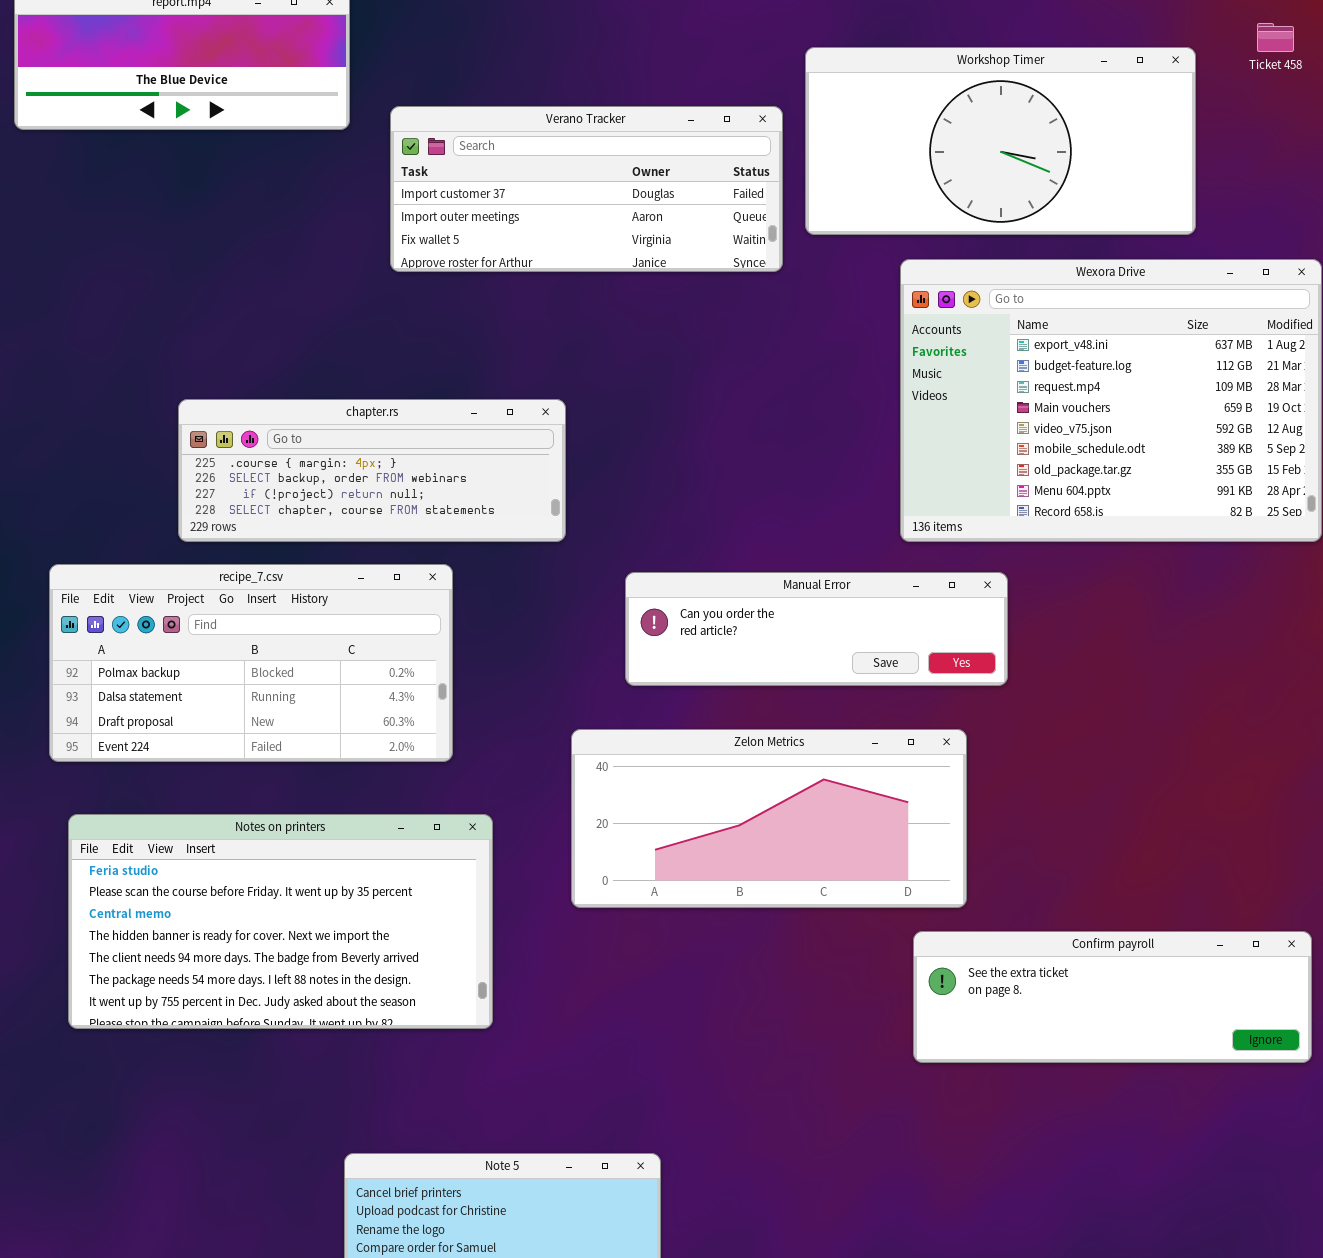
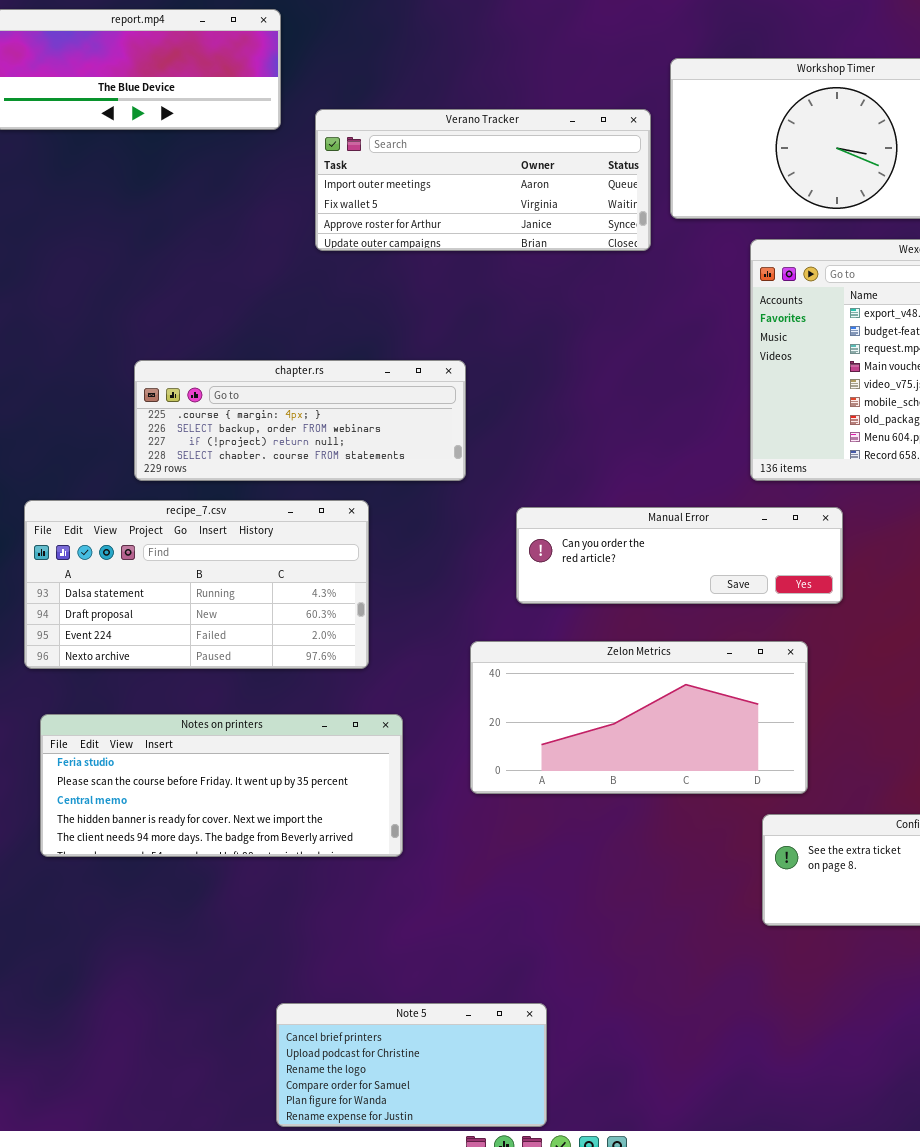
Verano Tracker: [390,106,783,272] -> [315,109,651,251], scrolled down 1 row
recipe_7.csv: [49,564,453,762] -> [24,500,369,669], scrolled down 1 row
Notes on printers: [68,814,493,1029] -> [40,714,403,857], resized

